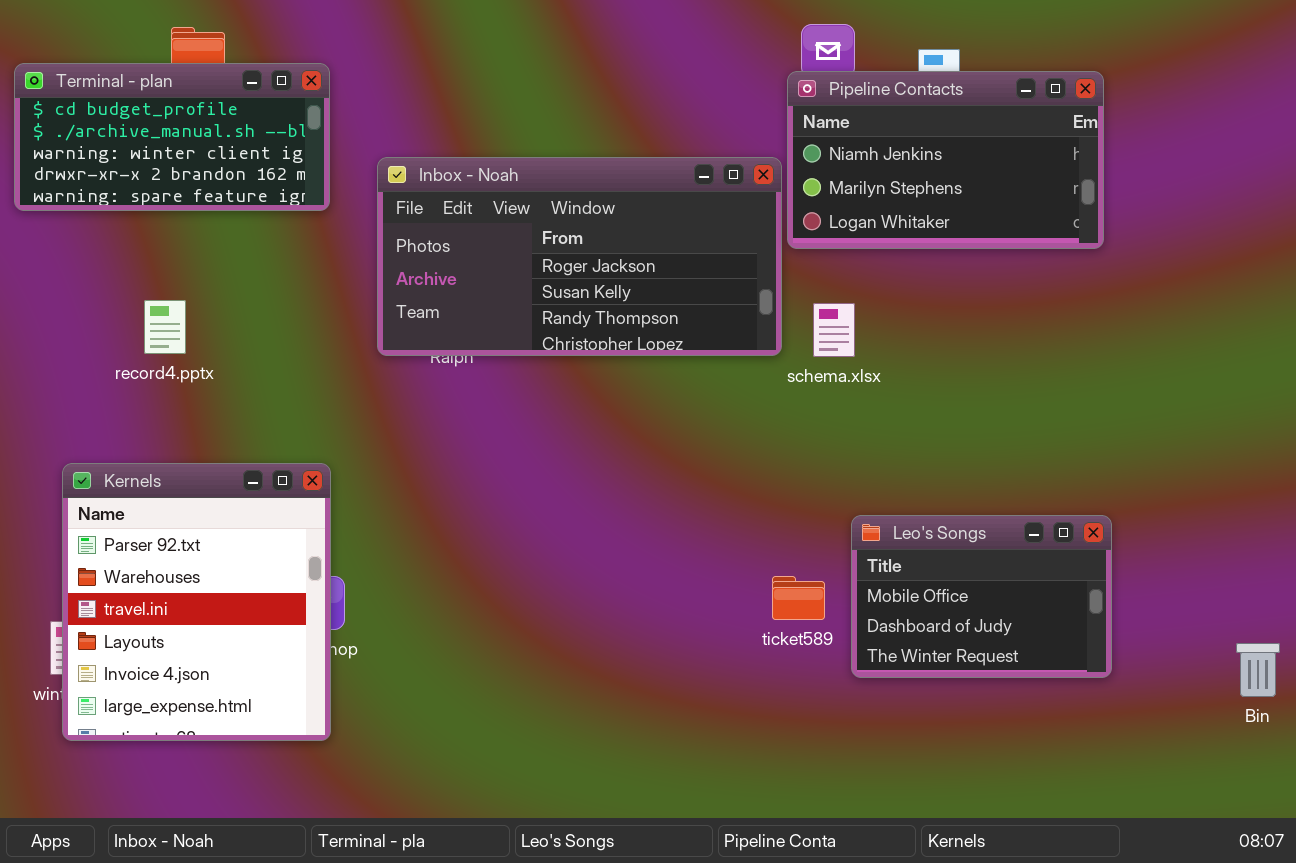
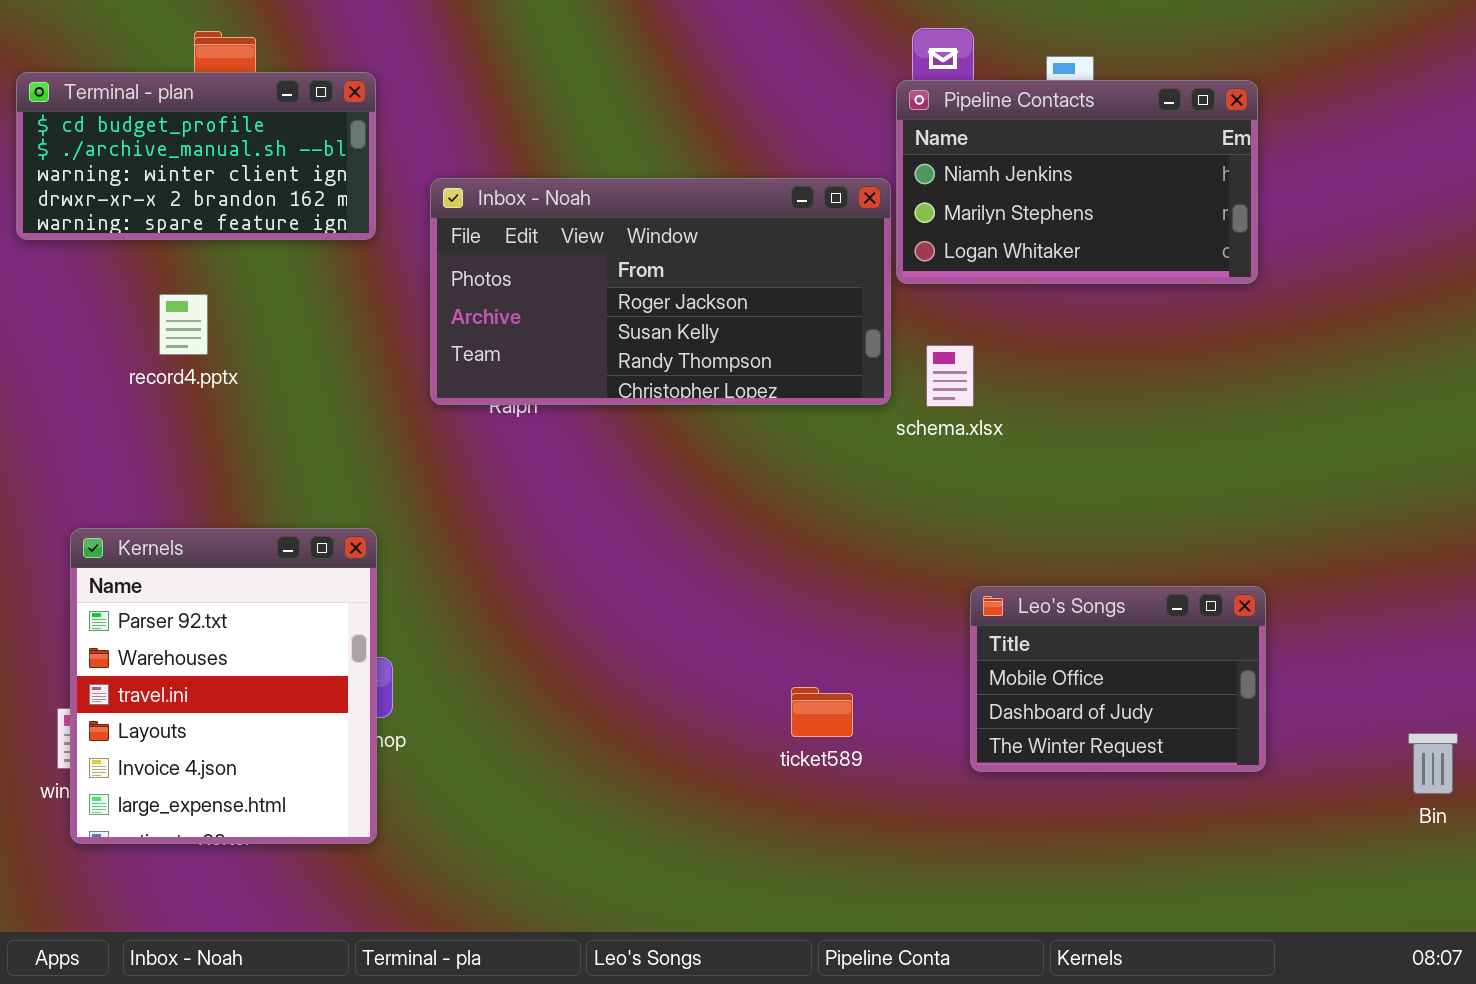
record4.pptx: [144,300,186,354] -> [159,294,208,355], moved
ticket589: [772,576,825,620] -> [791,687,853,737], moved

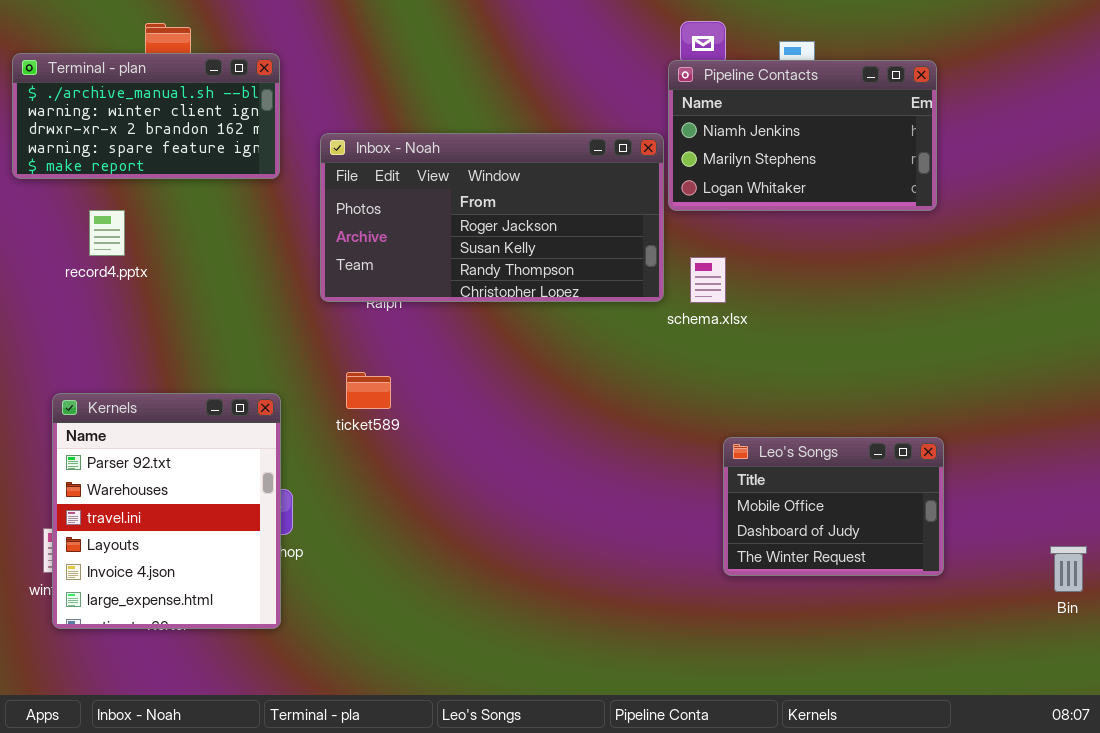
Terminal - plan: [16,72,376,240] -> [12,53,280,179], scrolled down 1 row
record4.pptx: [159,294,208,355] -> [89,210,125,256], moved
ticket589: [791,687,853,737] -> [346,372,391,409], moved

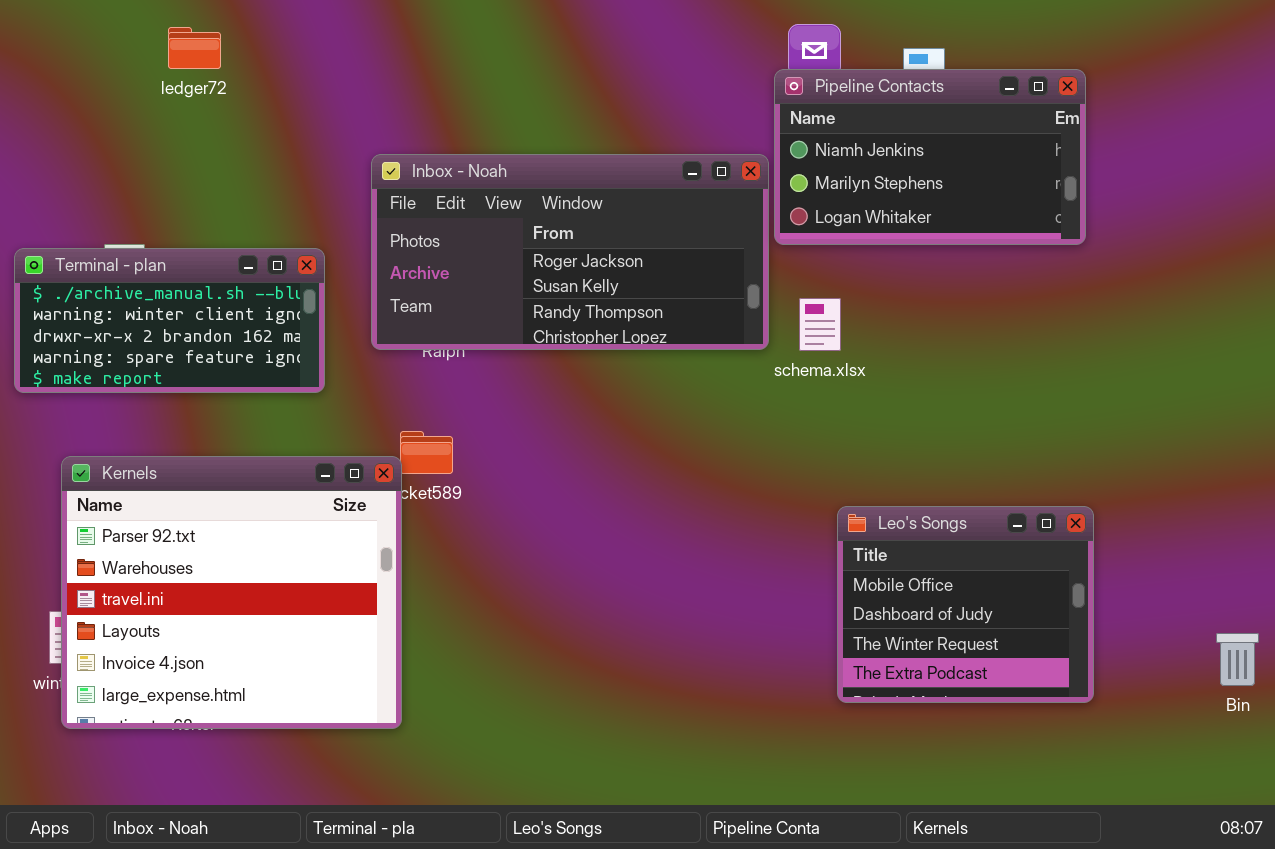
Terminal - plan: [12,53,280,179] -> [14,248,325,393], moved
Kernels: [52,393,281,629] -> [61,456,402,729], resized
Leo's Songs: [723,437,944,576] -> [837,506,1094,703], resized

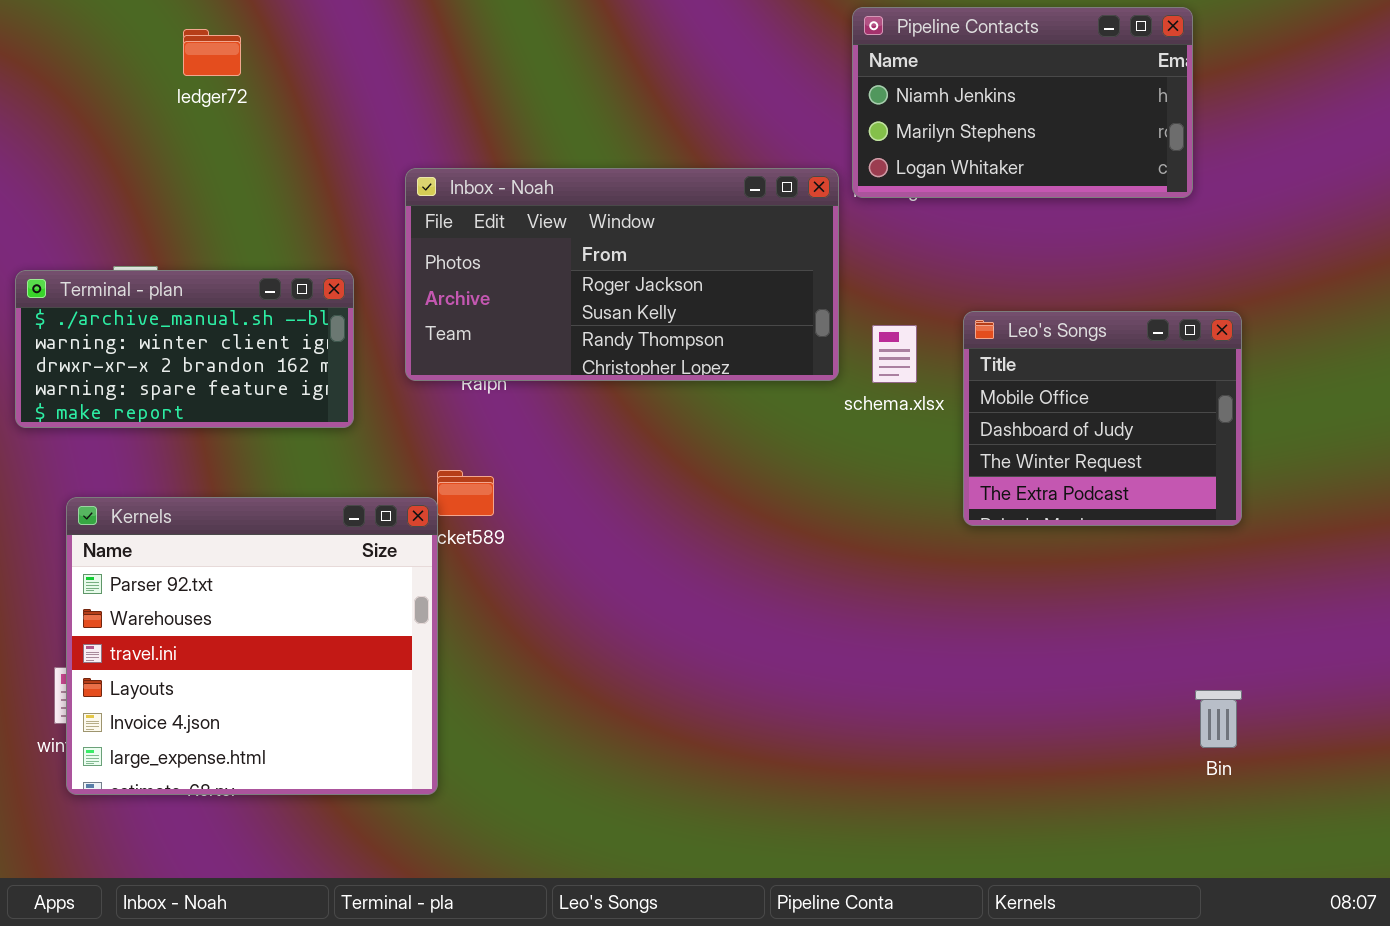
Pipeline Contacts: [774,69,1086,245] -> [852,7,1193,198], moved
Leo's Songs: [837,506,1094,703] -> [963,311,1242,526], moved
Bin: [1216,633,1259,686] -> [1195,690,1242,748], moved

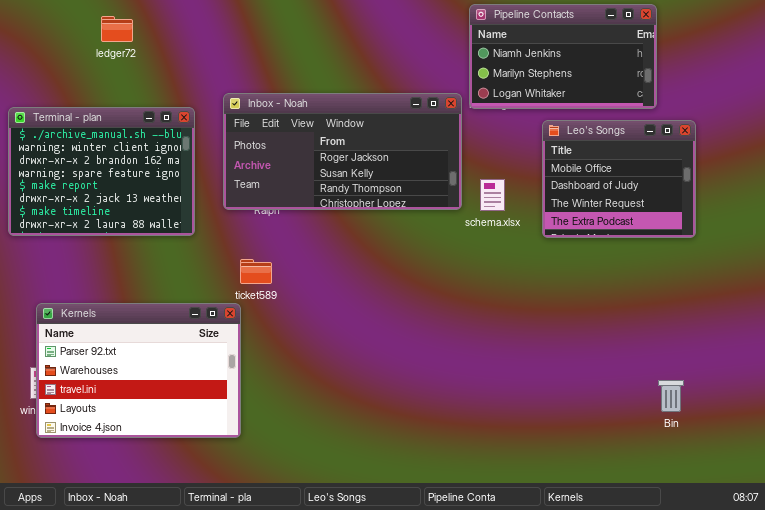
Terminal - plan: [15,270,354,428] -> [8,107,195,236], resized
Leo's Songs: [963,311,1242,526] -> [542,120,696,238], moved
Kernels: [66,497,438,795] -> [36,303,241,438], resized

